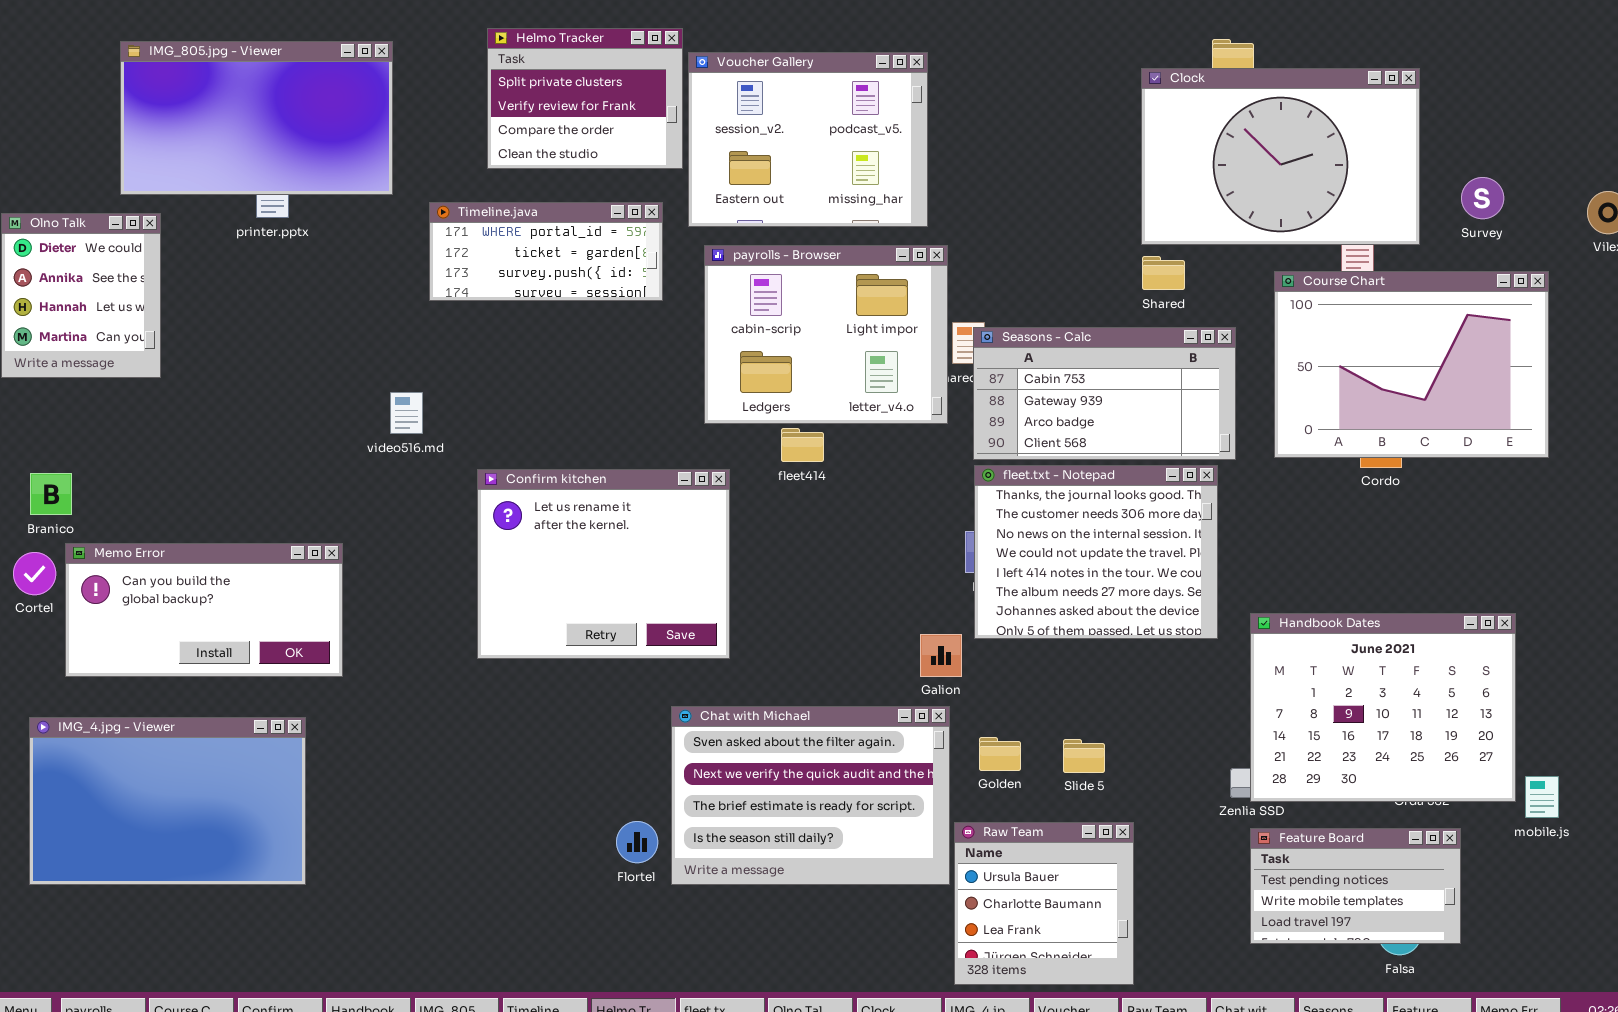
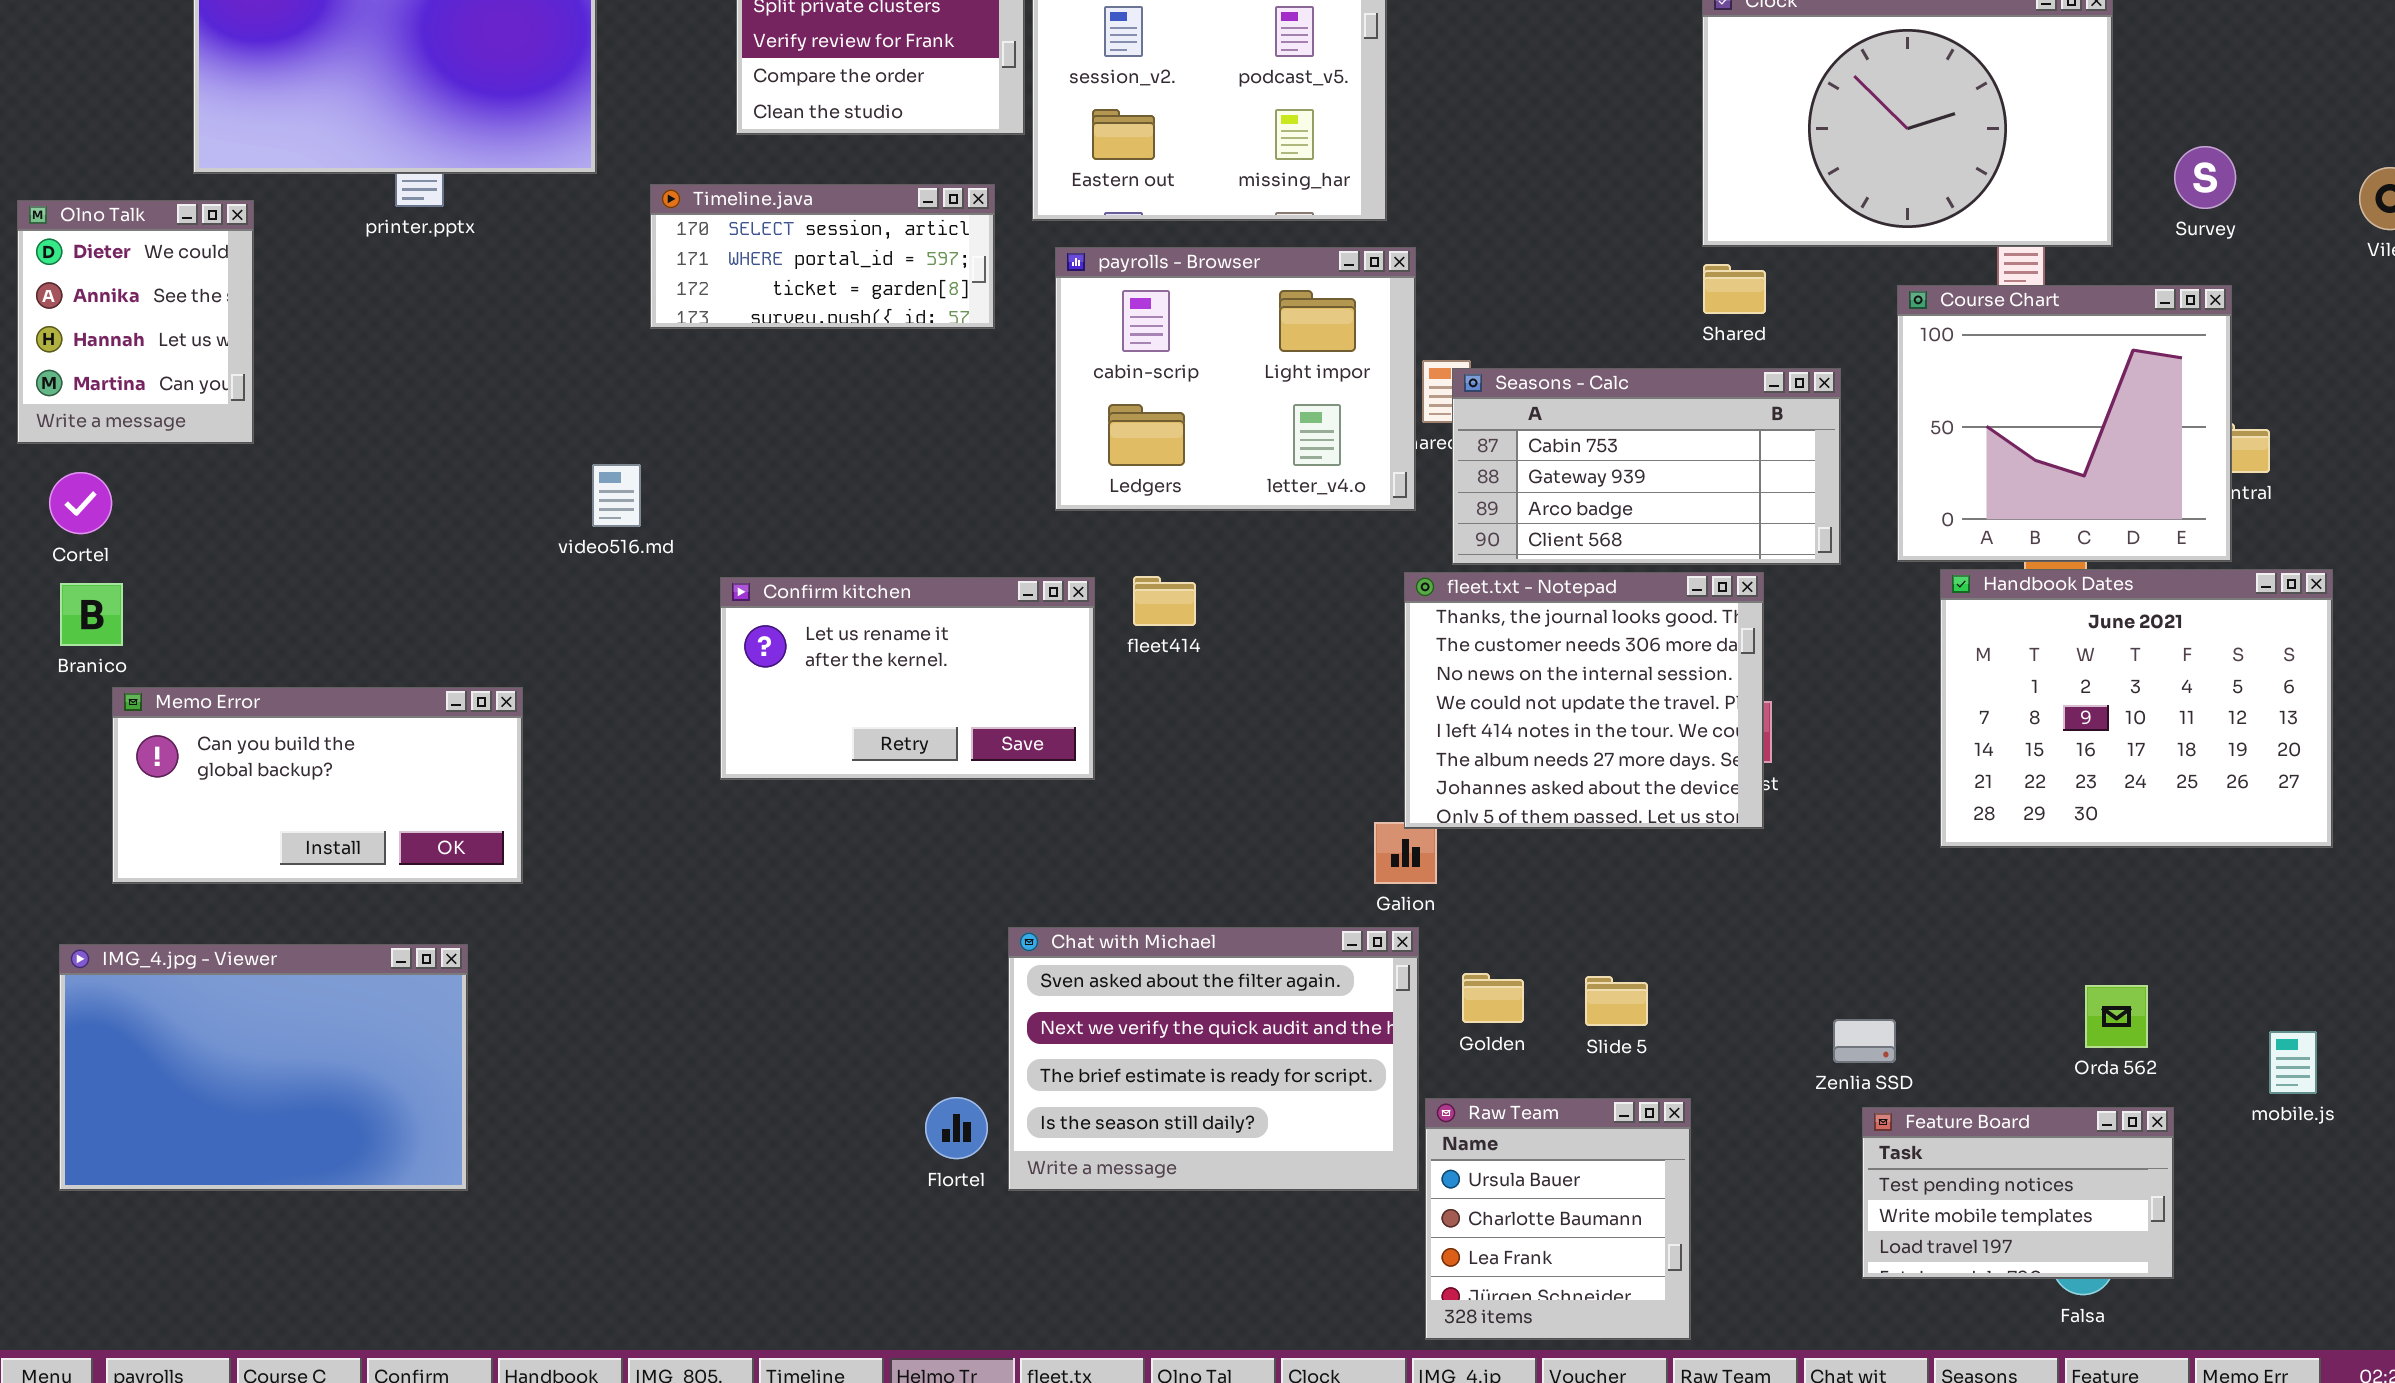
Timeline.java: [429,202,663,301] -> [650,184,995,329], scrolled up 1 row
Course Chart: [1274,271,1549,458] -> [1897,285,2232,562], resized
fleet414: [781,428,824,462] -> [1133,576,1196,626], moved
fleet.txt - Notepad: [974,465,1218,639] -> [1404,572,1764,829], moved
Confirm kitchen: [477,469,730,659] -> [720,577,1095,780], resized
Cortel: [13,552,56,595] -> [49,472,112,534], moved
Handbook Dates: [1250,613,1516,802] -> [1940,569,2333,848], moved

